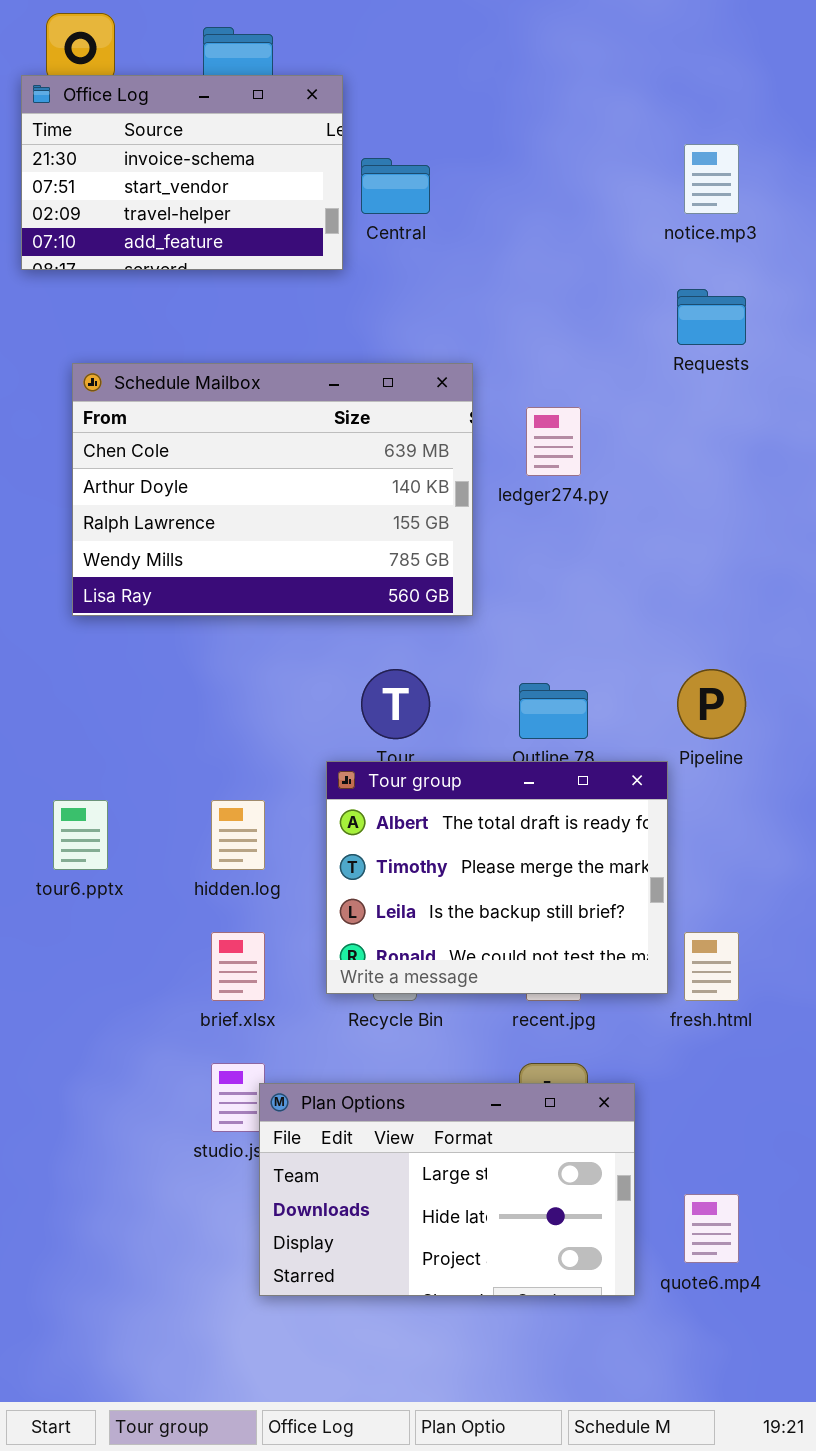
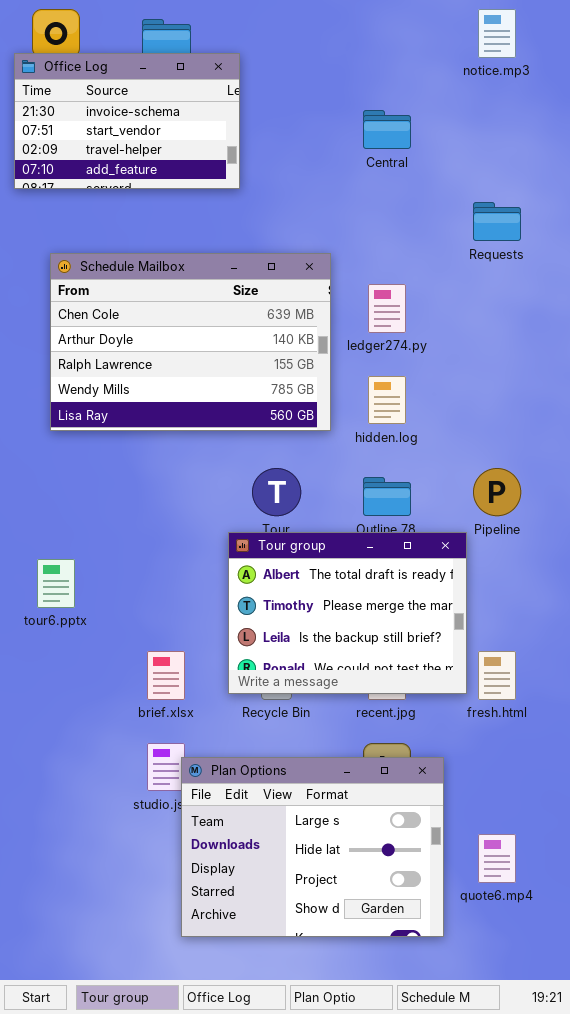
notice.mp3: [684,144,739,214] -> [478,9,516,58], moved
Central: [361,158,430,214] -> [363,110,411,149], moved
hidden.log: [211,800,265,870] -> [368,376,406,424], moved
Plan Options: [259,1083,635,1296] -> [181,757,444,937], resized

